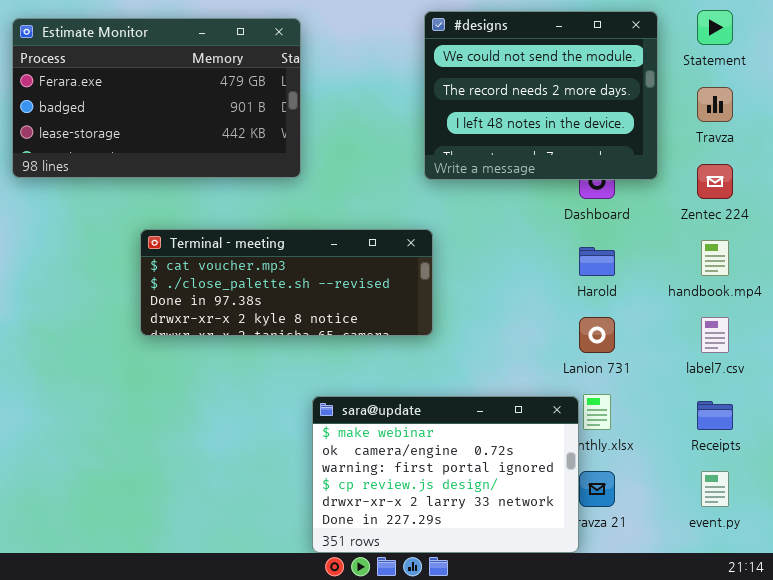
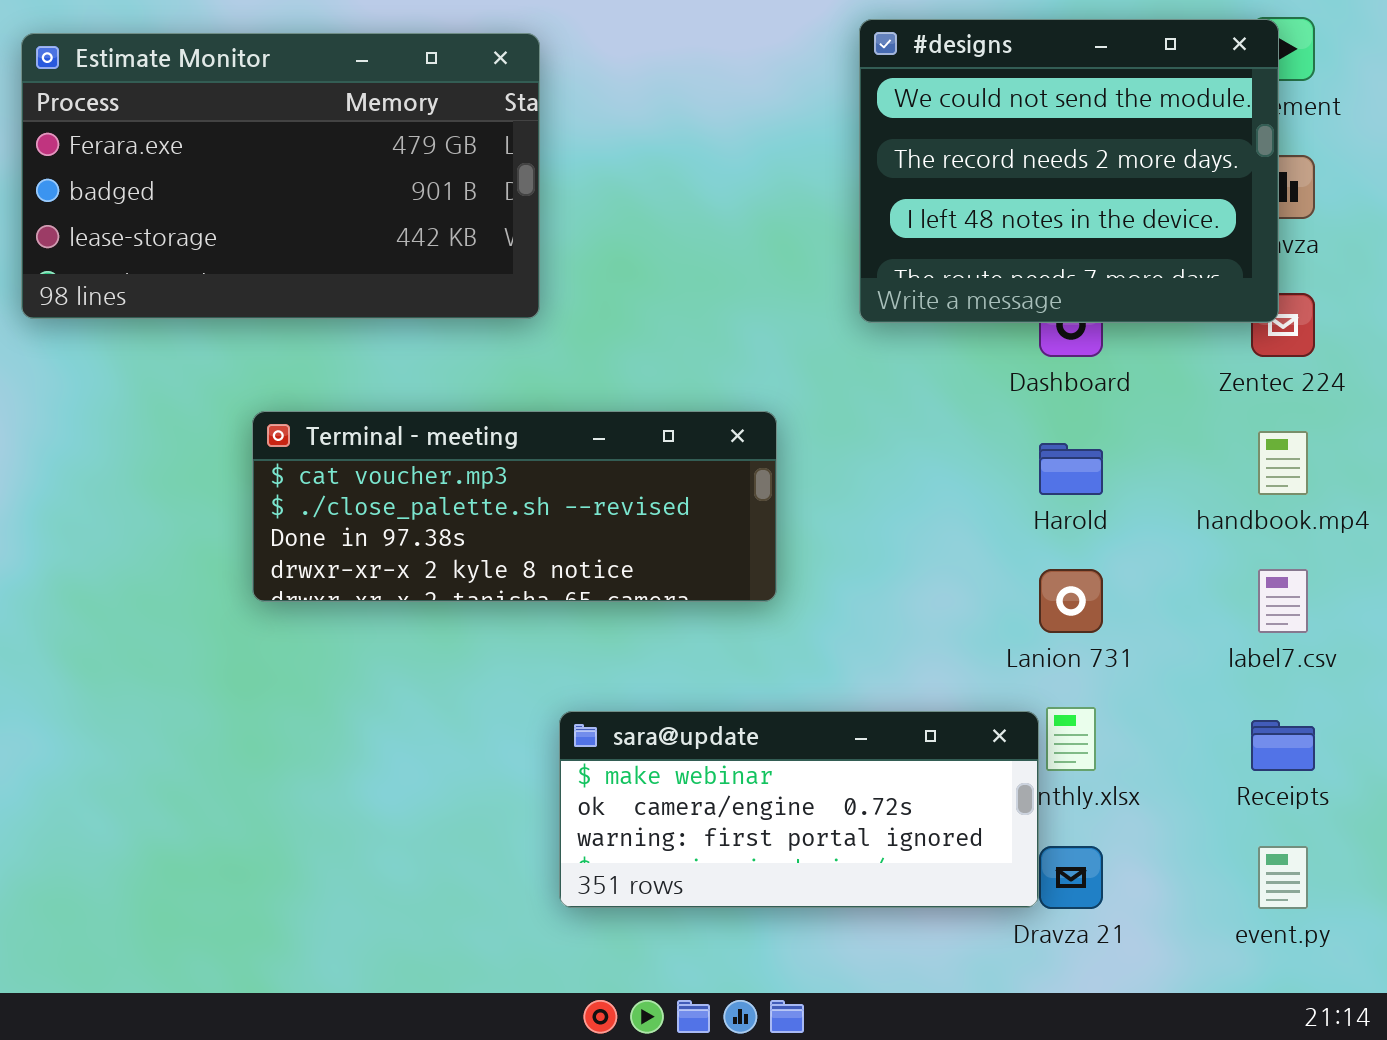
#designs: [424,11,658,180] -> [859,19,1279,323], moved
sara@update: [312,396,579,553] -> [559,711,1039,908], resized

